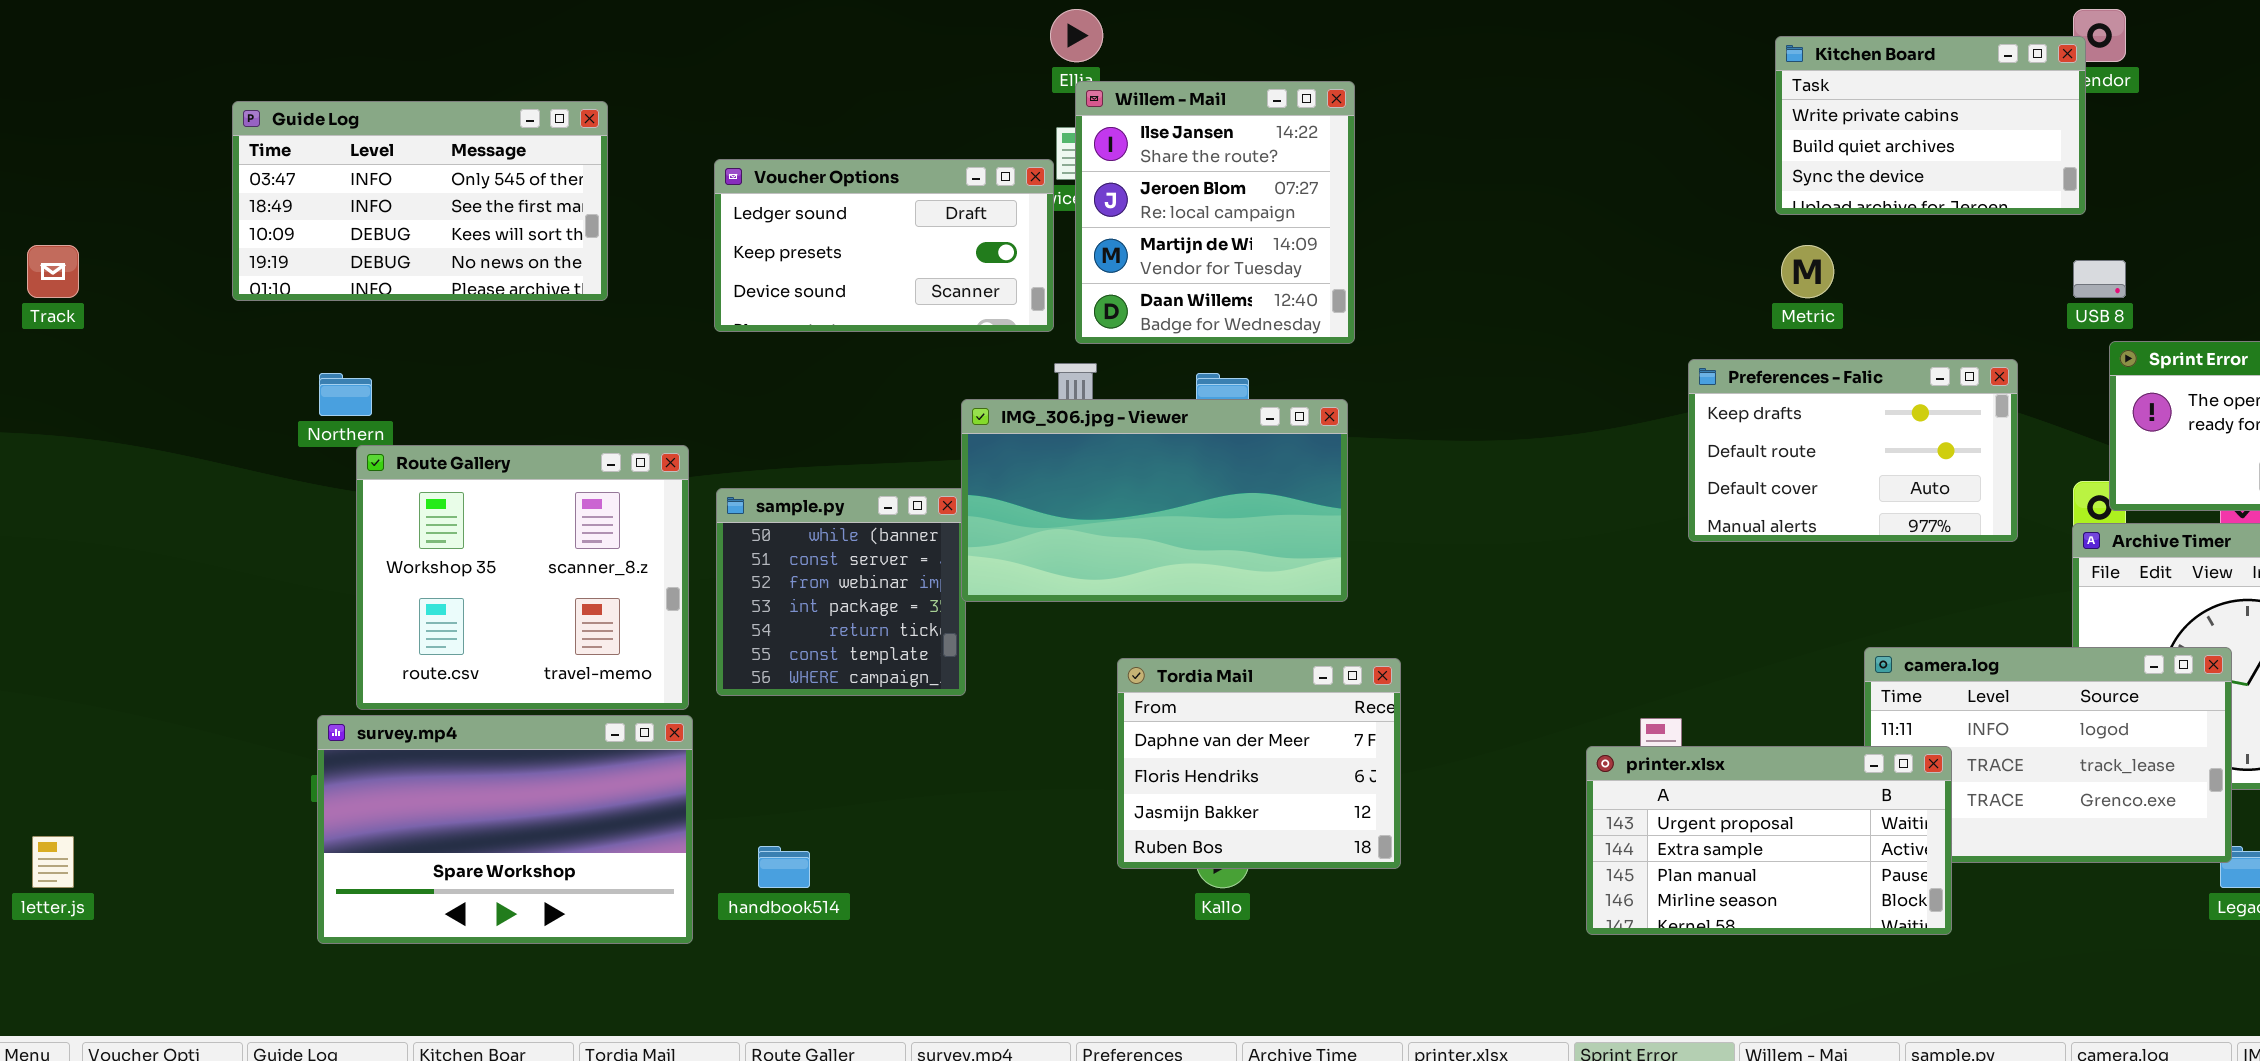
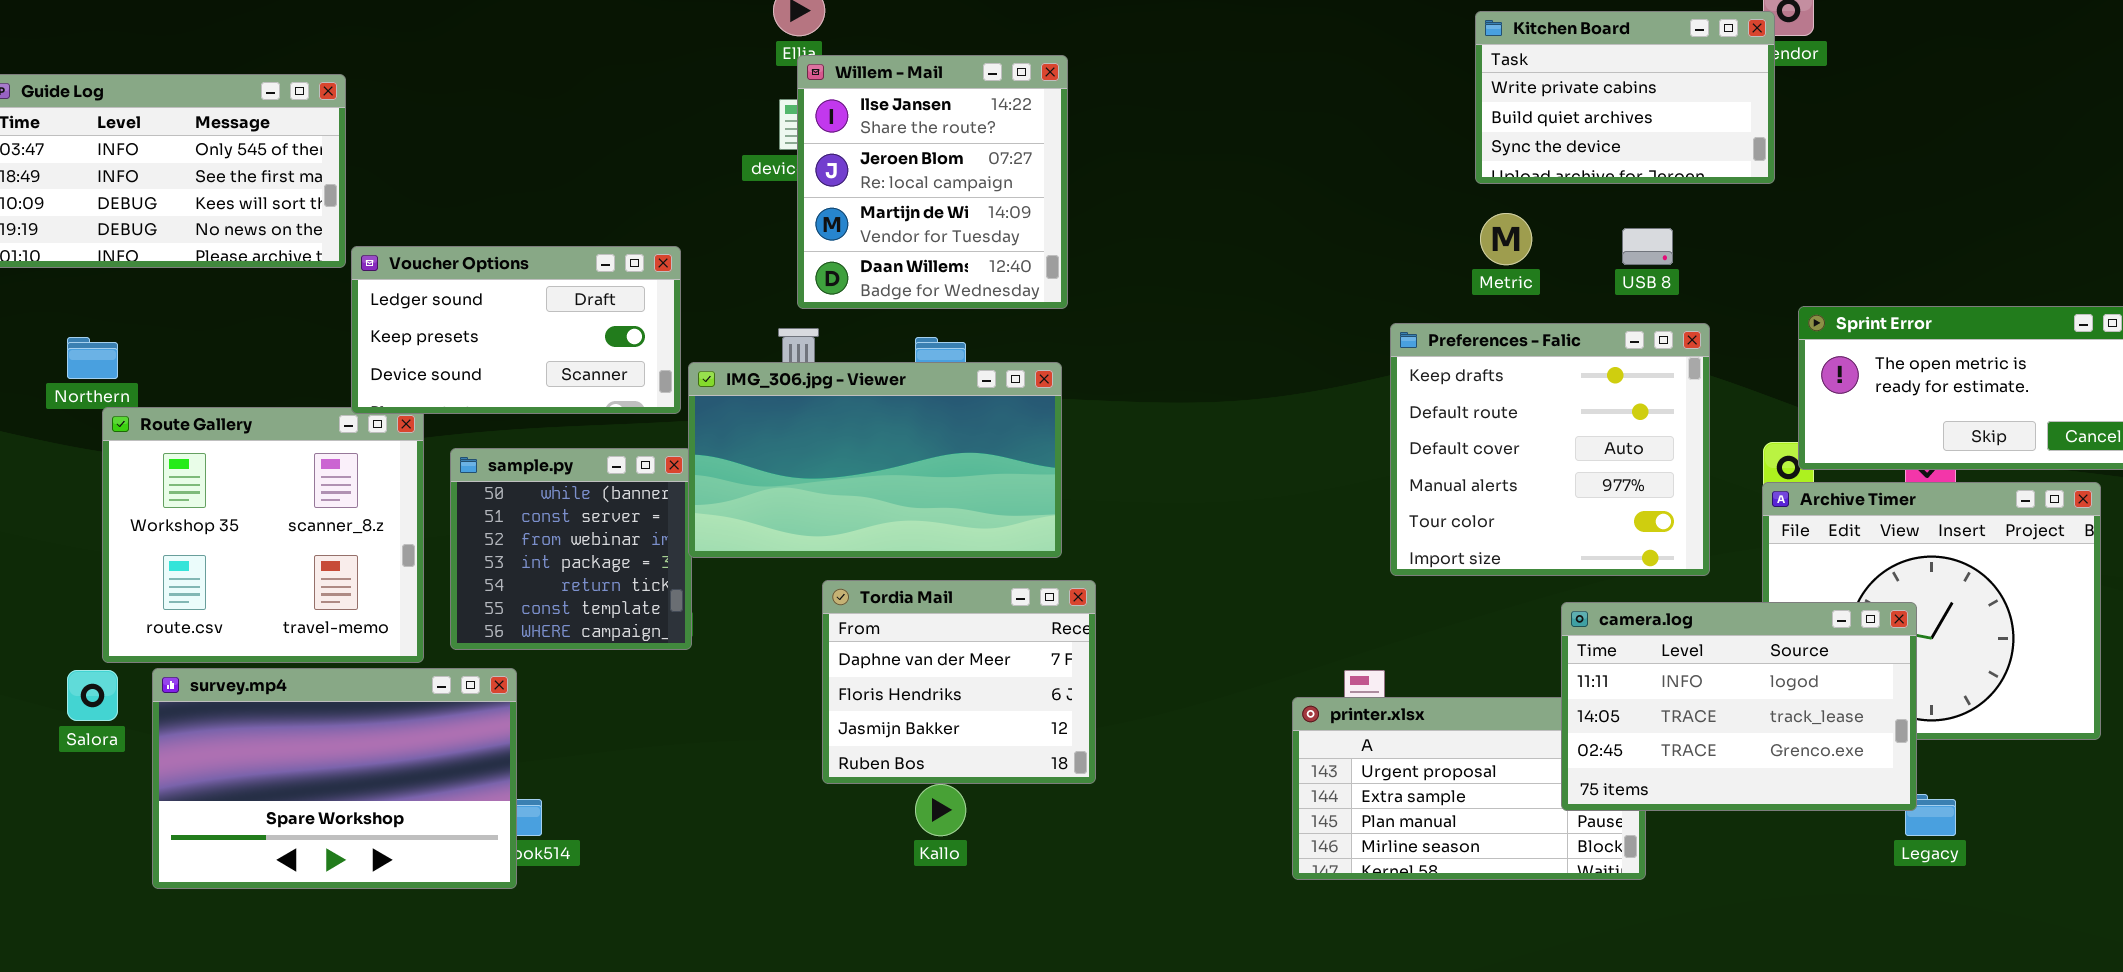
Voucher Options: [714,159,1054,332] -> [351,246,681,414], moved
USB 8: [2073,260,2126,298] -> [1622,228,1673,265], moved
Preferences - Falic: [1688,359,2018,542] -> [1390,323,1710,576], resized
camera.log: [1864,647,2232,863] -> [1561,602,1917,811], raised
Tordia Mail: [1117,658,1401,869] -> [822,580,1096,784], moved
survey.mp4: [317,715,693,944] -> [152,668,517,889], moved

